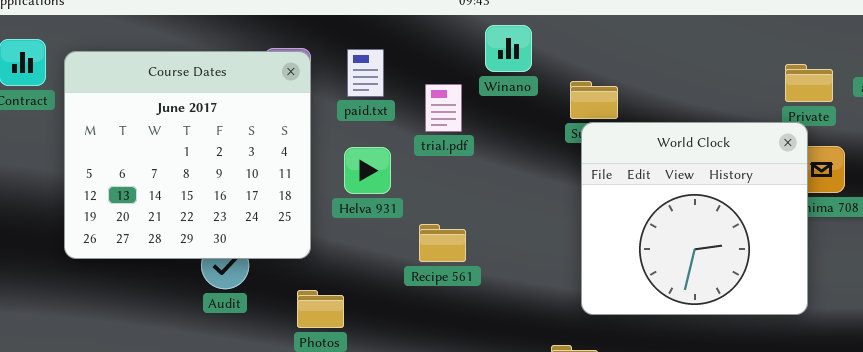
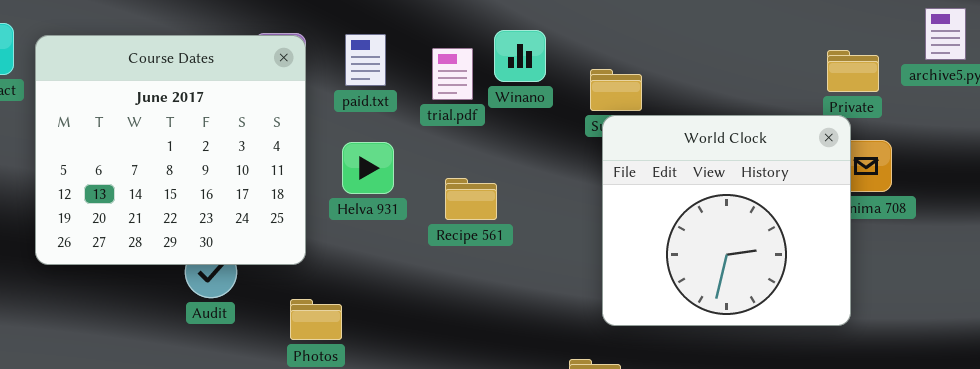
Winano: [485,25,532,72] -> [494,30,546,82], moved
trial.pdf: [425,84,462,132] -> [432,48,473,100], moved
Recipe 561: [419,224,466,262] -> [445,178,497,220], moved

